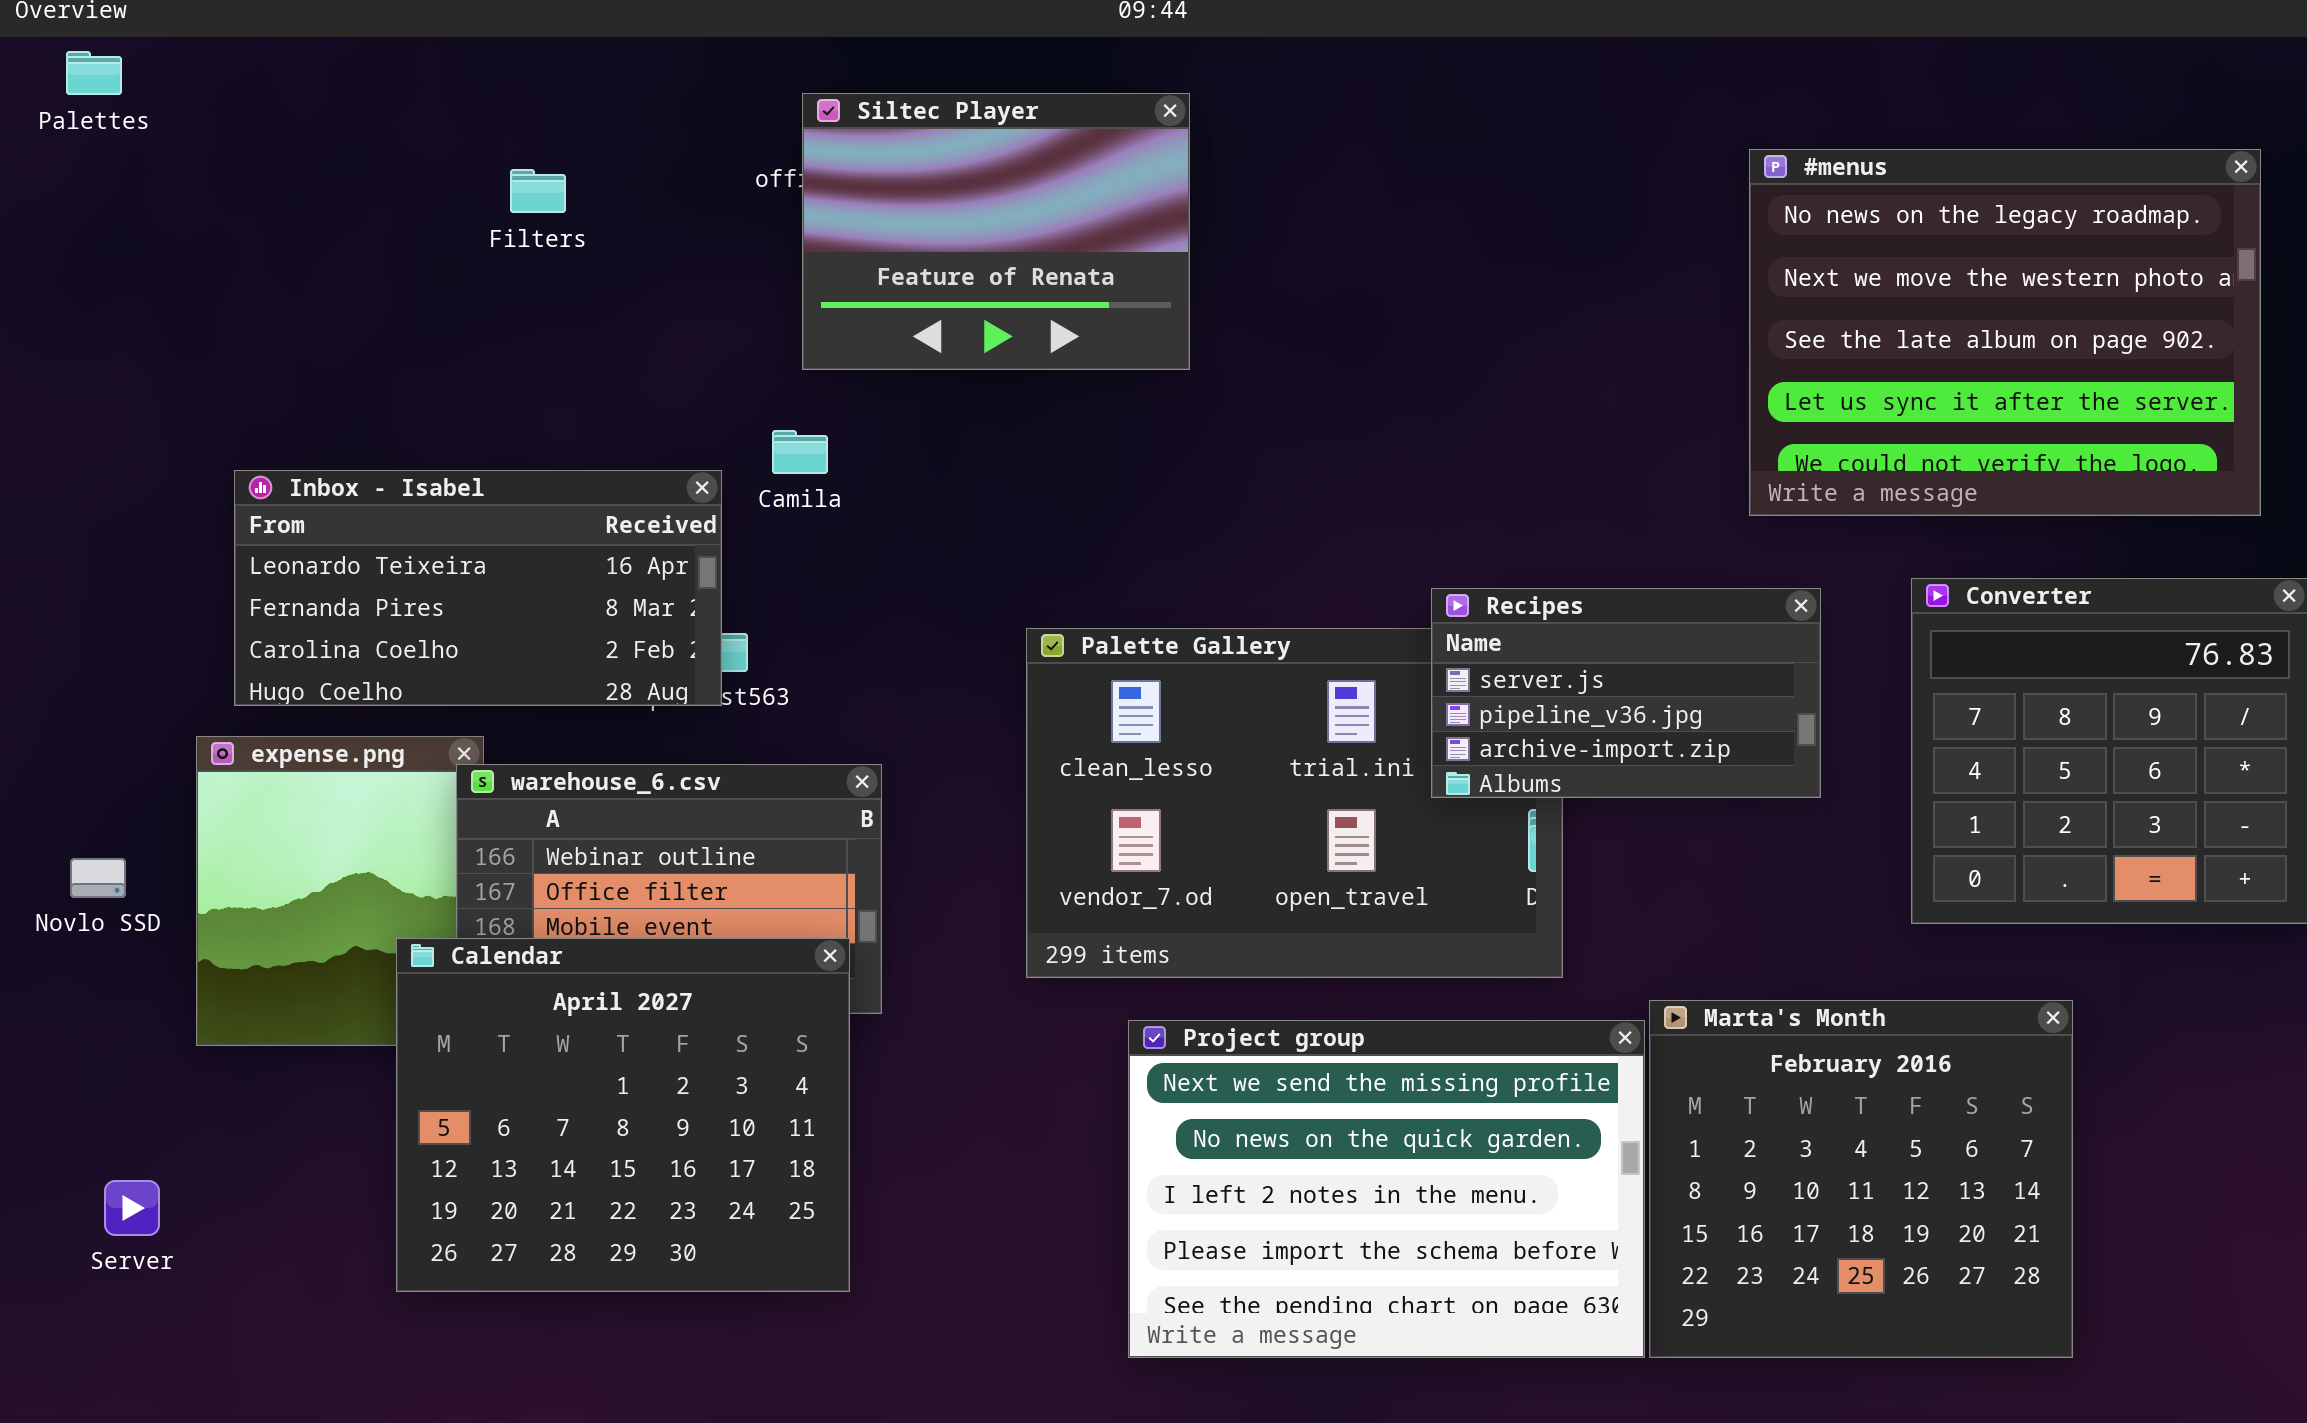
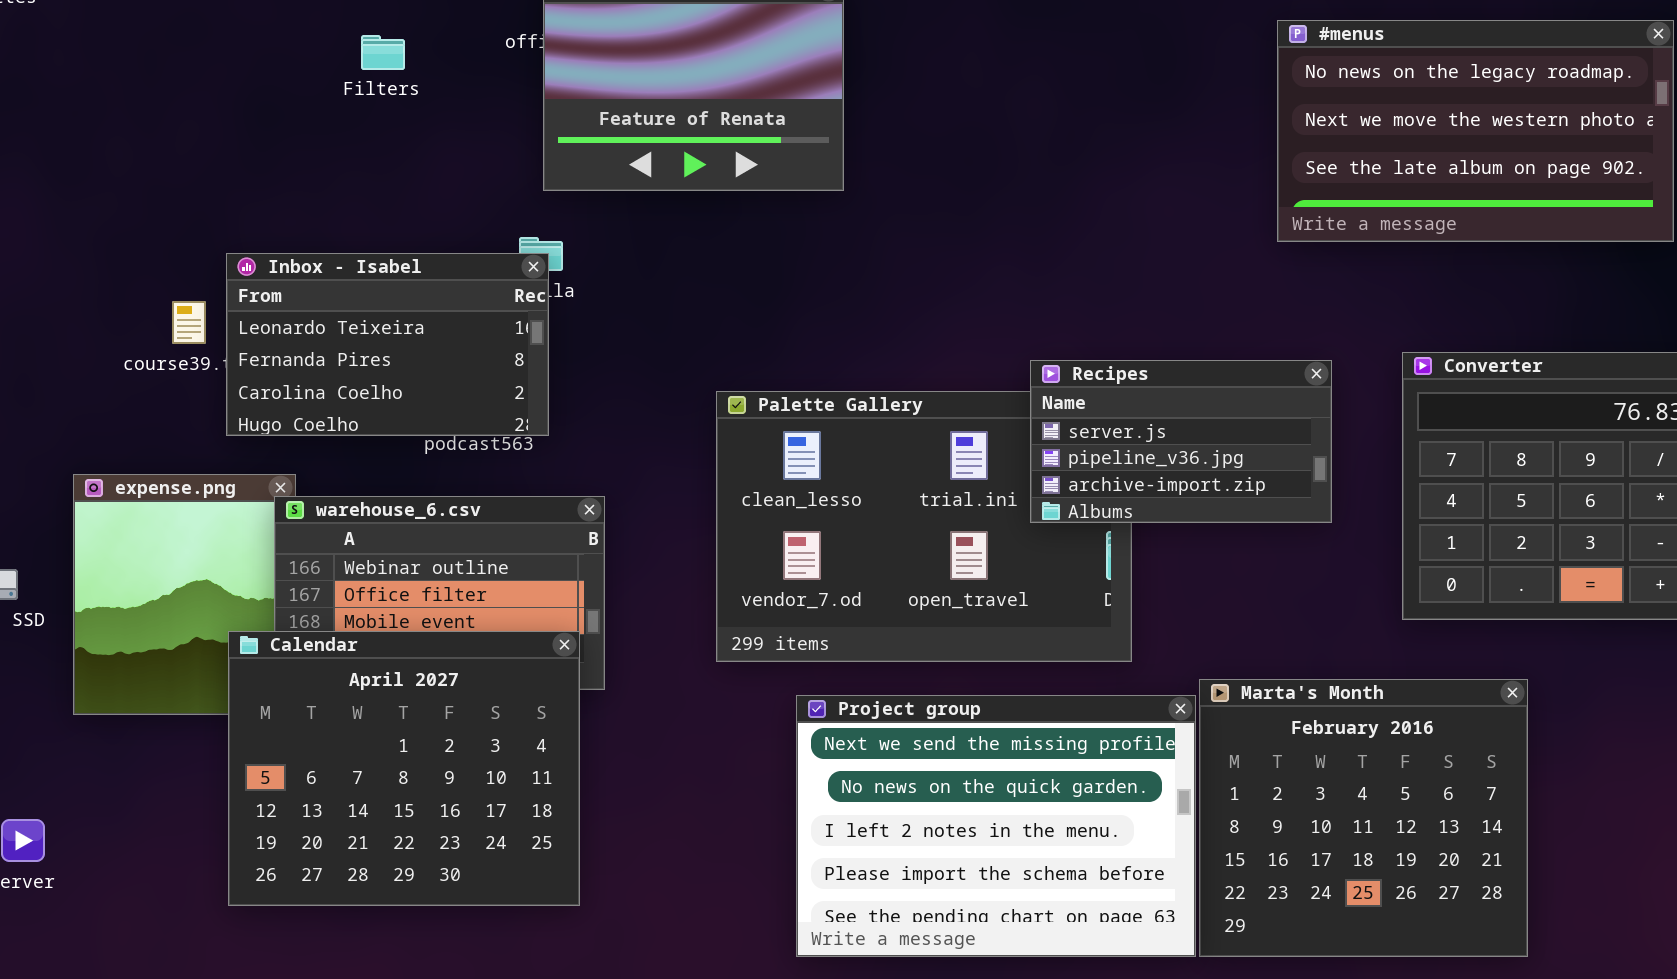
#menus: [1749,149,2261,516] -> [1277,20,1674,242], resized
Filters: [510,169,566,213] -> [361,35,405,70], moved
Inbox - Isabel: [234,470,722,706] -> [226,253,549,436], moved, resized

